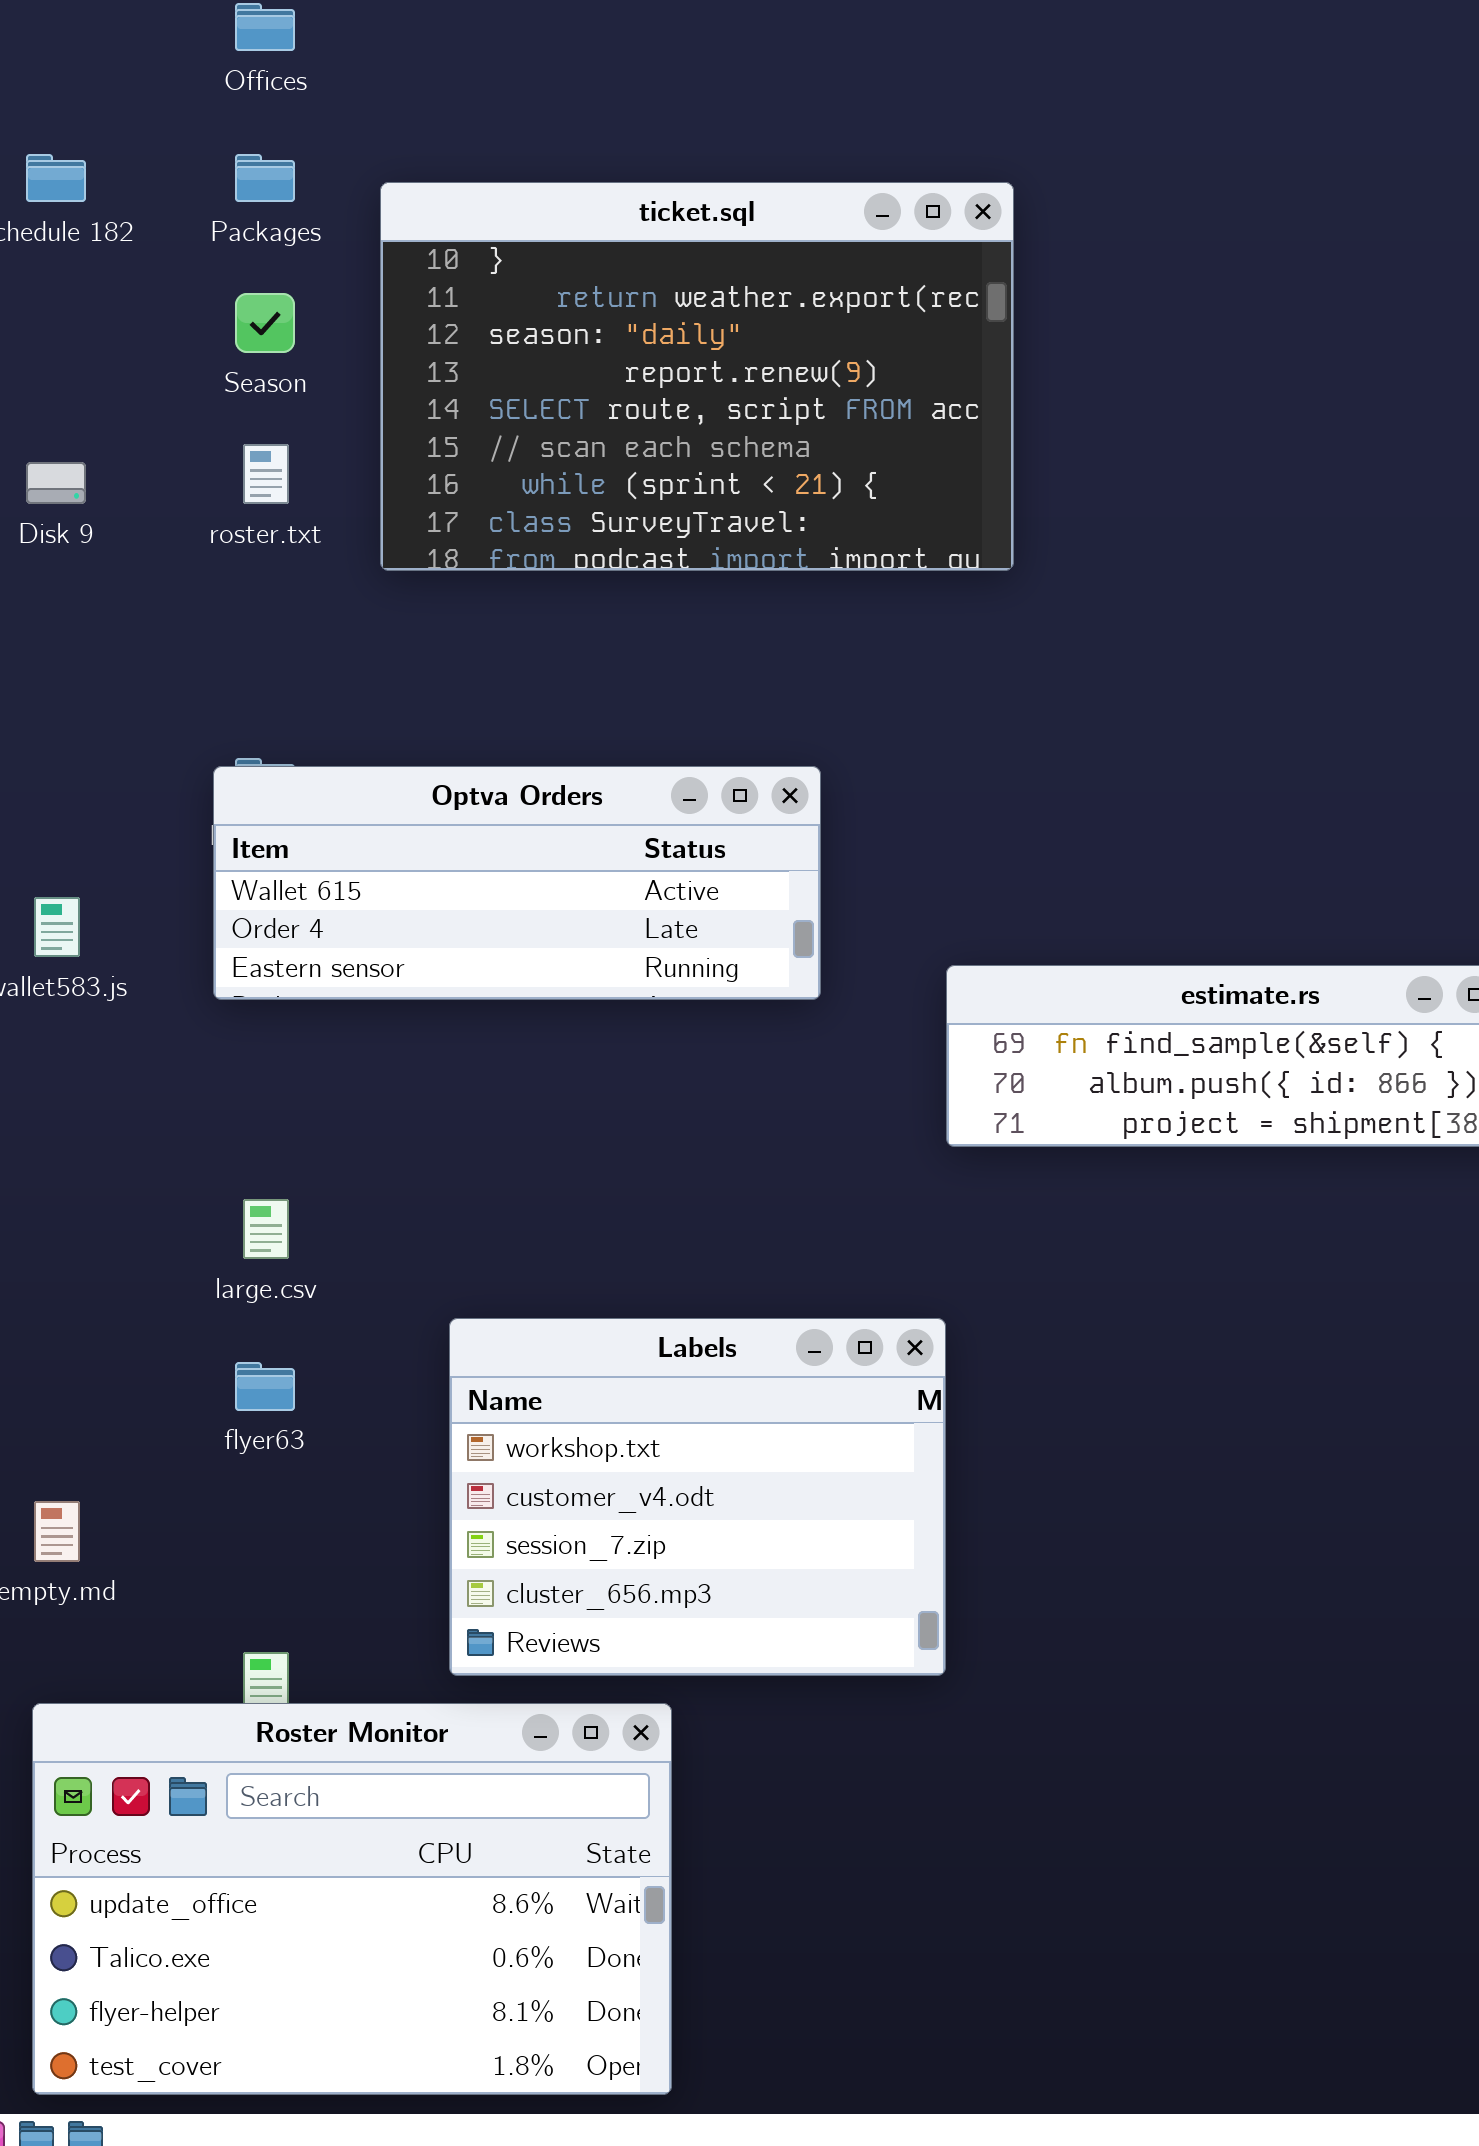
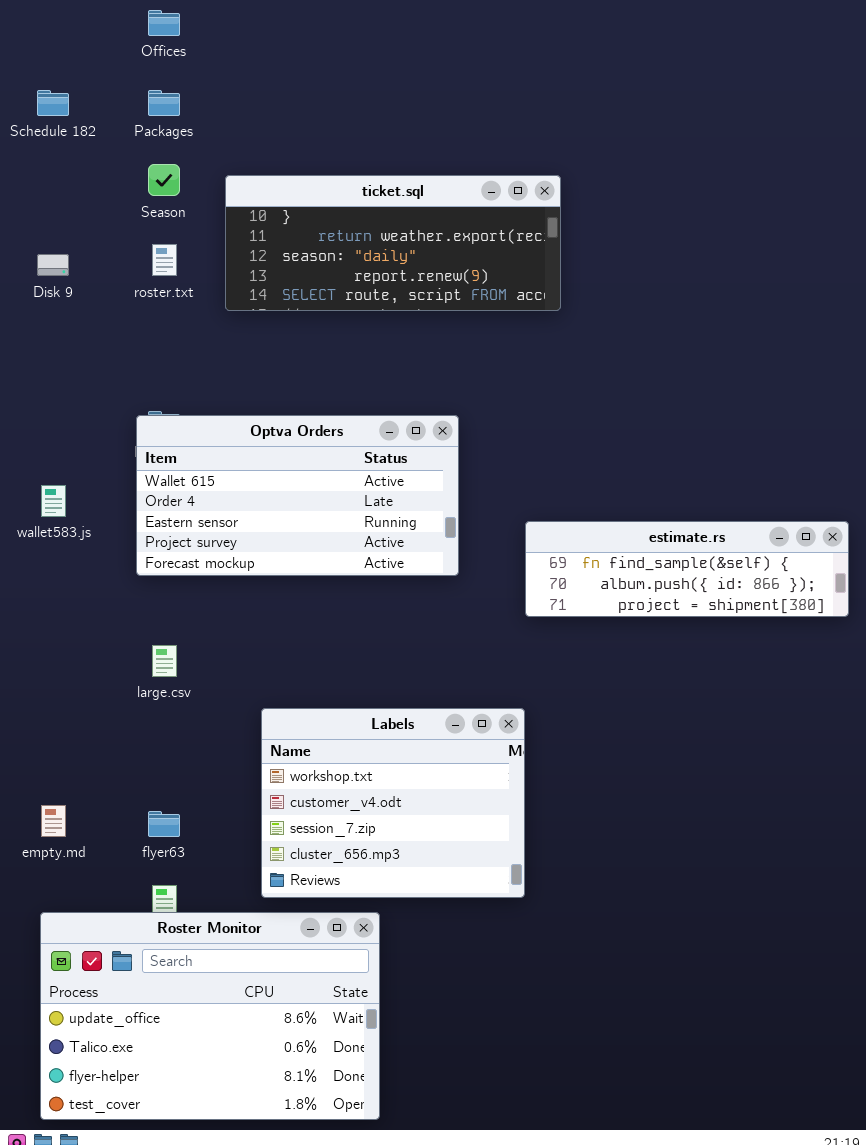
ticket.sql: [380,182,1014,571] -> [225,175,561,311], resized
Optva Orders: [213,766,821,1000] -> [136,415,459,576], resized
flyer63: [235,1362,295,1411] -> [148,811,180,837], moved

